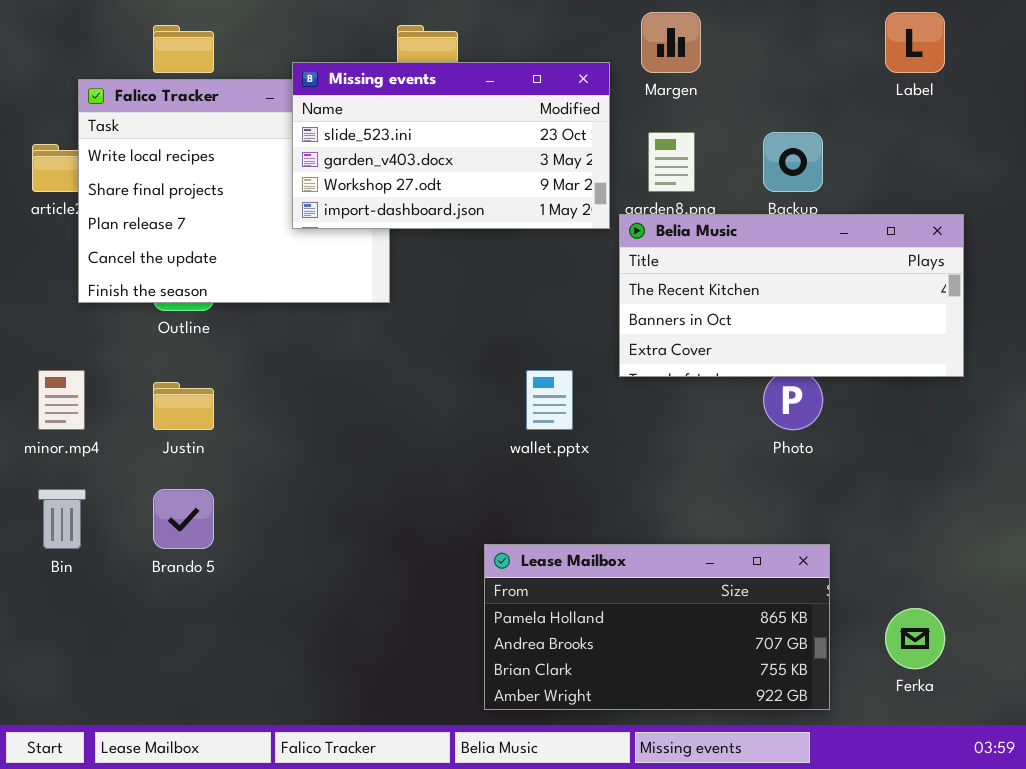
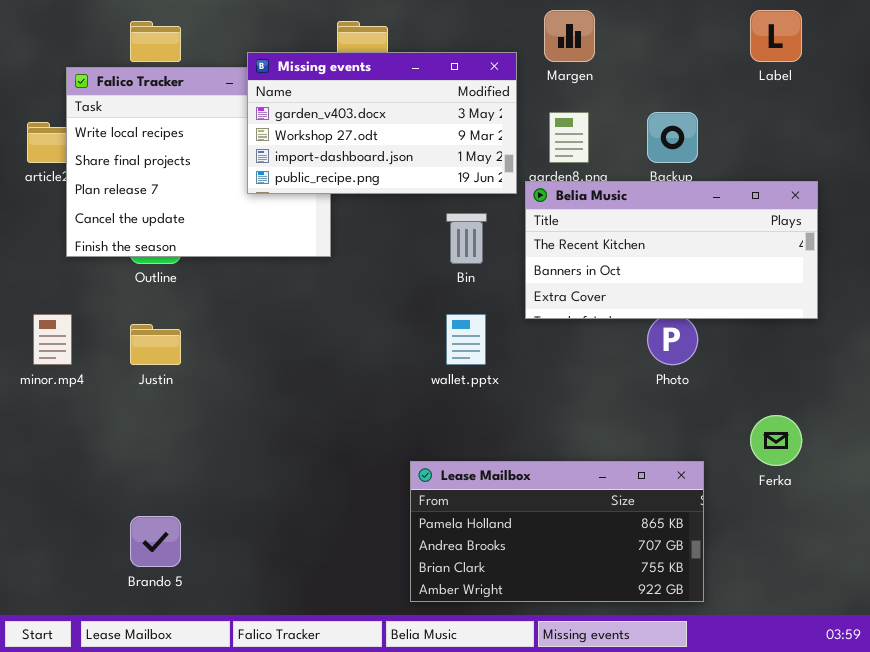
Missing events: [292,62,610,229] -> [247,52,517,194], scrolled down 1 row
Bin: [38,489,86,549] -> [446,213,487,264], moved
Brando 5: [153,489,214,549] -> [130,516,181,567], moved
Ferka: [885,608,945,669] -> [750,415,802,466], moved

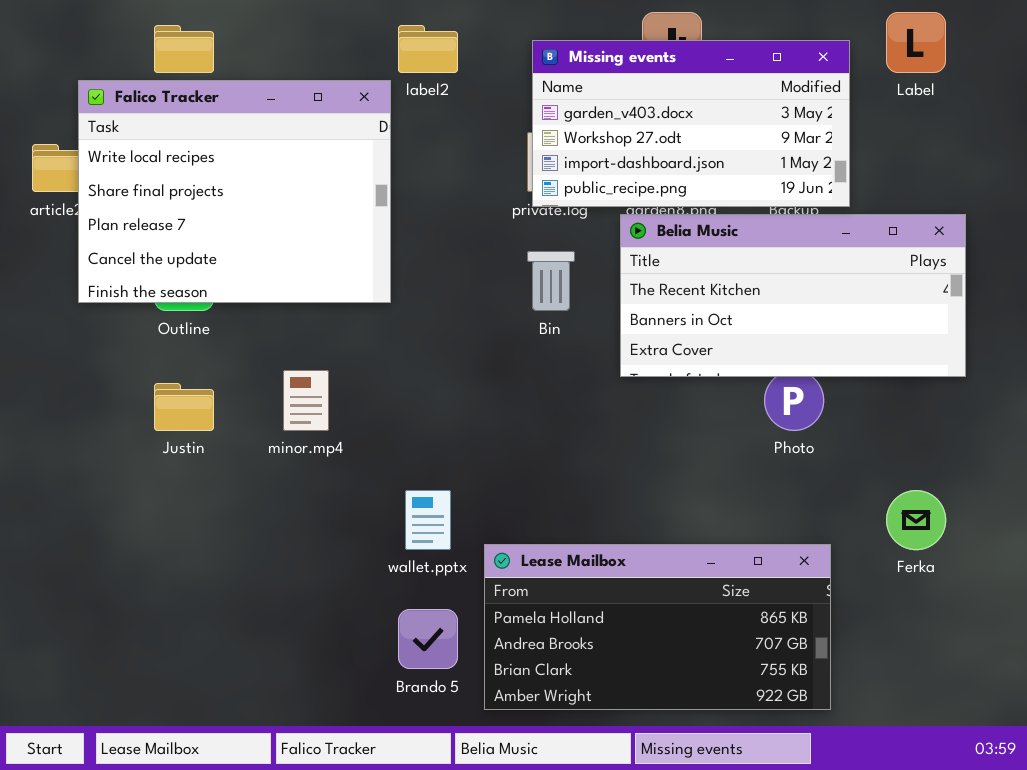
Missing events: [247,52,517,194] -> [532,40,850,207], moved
minor.mp4: [33,314,72,365] -> [283,370,329,431], moved
wallet.pptx: [446,314,486,365] -> [405,490,451,550], moved
Brando 5: [130,516,181,567] -> [398,609,458,669], moved

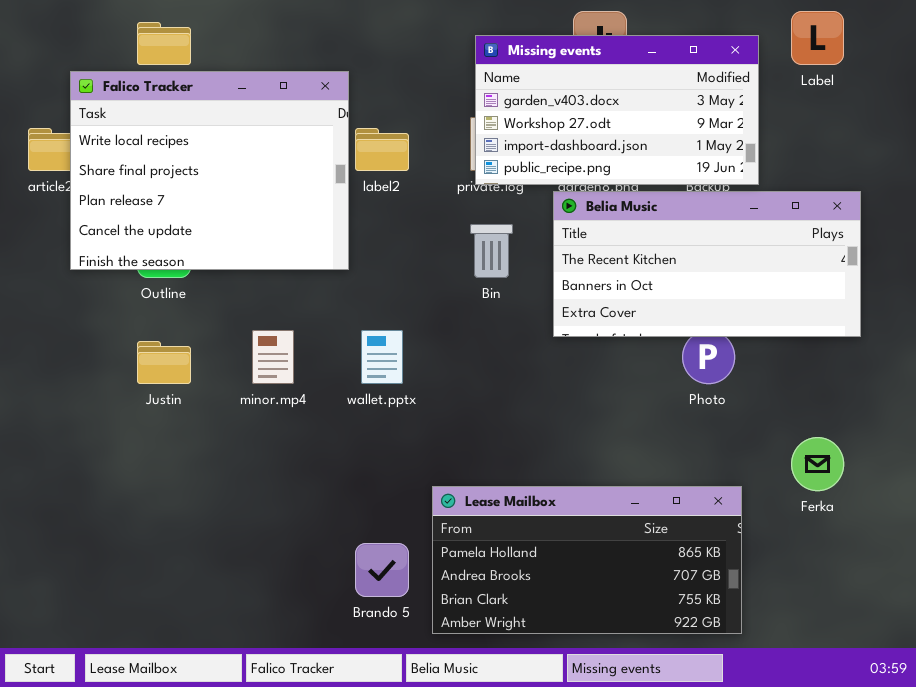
label2: [398,25,458,73] -> [355,128,409,171], moved
wallet.pptx: [405,490,451,550] -> [361,330,403,384], moved

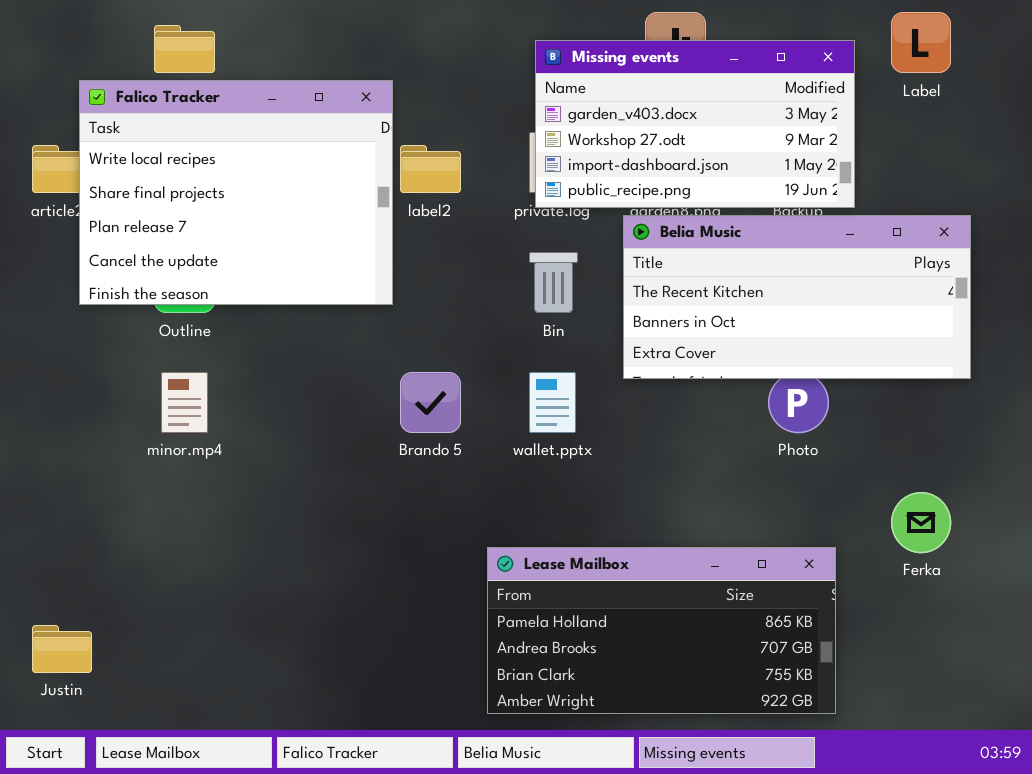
minor.mp4: [252,330,294,384] -> [161,372,208,433], moved
wallet.pptx: [361,330,403,384] -> [529,372,576,433], moved
Justin: [137,341,191,384] -> [32,625,92,673], moved
Brando 5: [355,543,409,597] -> [400,372,461,433], moved

